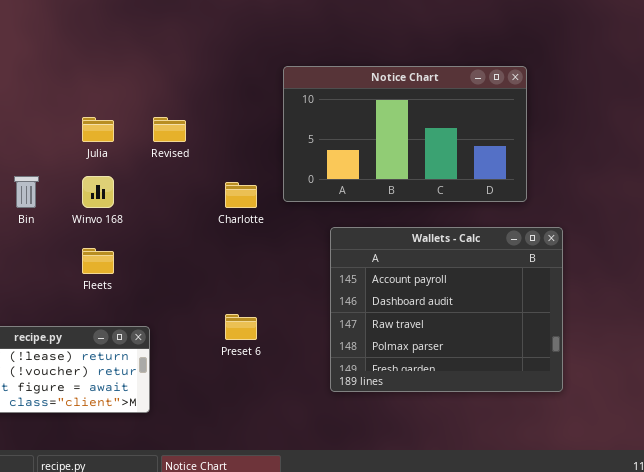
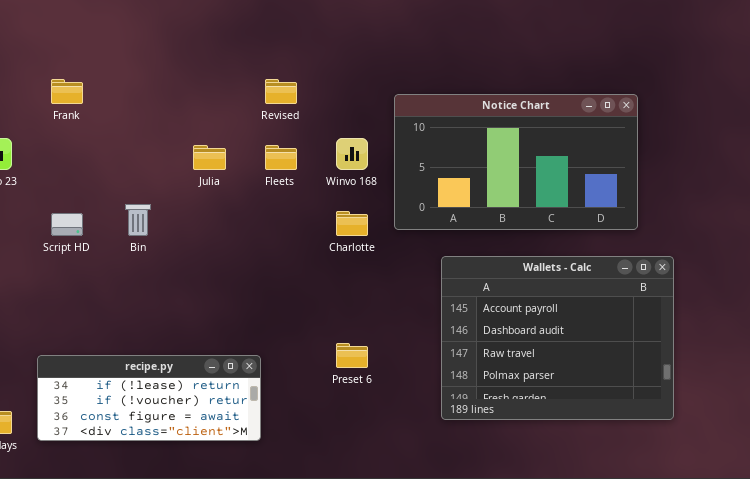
Revised: [153,117,186,142] -> [265,79,297,104], moved
Winvo 168: [82,176,114,208] -> [336,138,368,170], moved
Fleets: [82,248,114,274] -> [265,145,297,170], moved

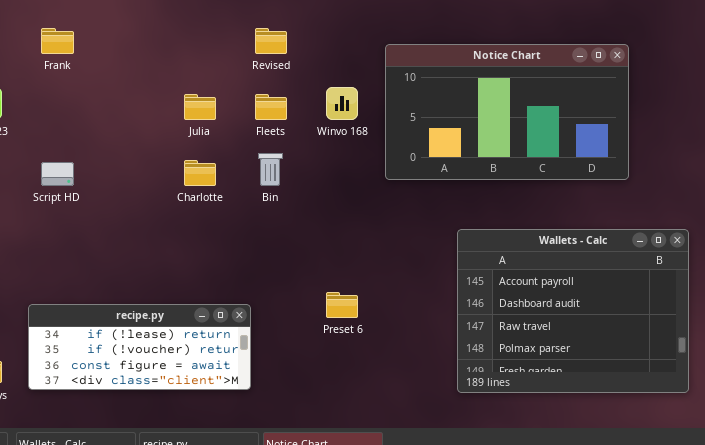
Bin: [125,204,151,236] -> [258,153,283,186], moved
Charlotte: [336,211,368,236] -> [184,160,216,186], moved
Wallets - Calc: [441,256,674,420] -> [457,229,689,393], moved

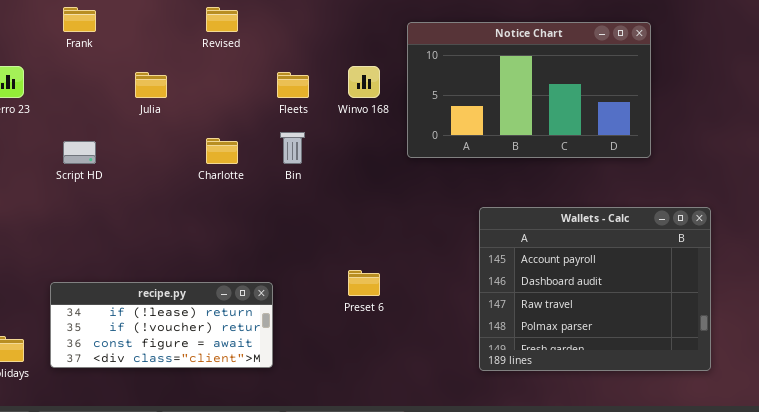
Revised: [255,28,287,54] -> [206,7,238,32], moved
Julia: [184,94,216,120] -> [135,72,167,98], moved

